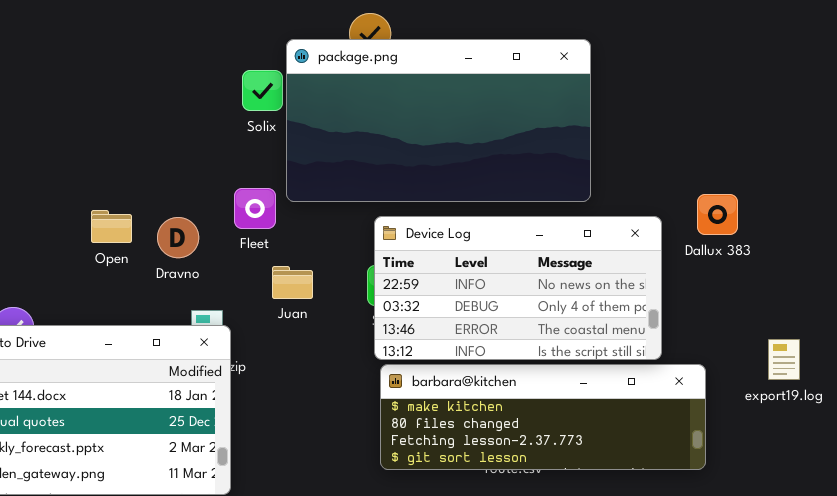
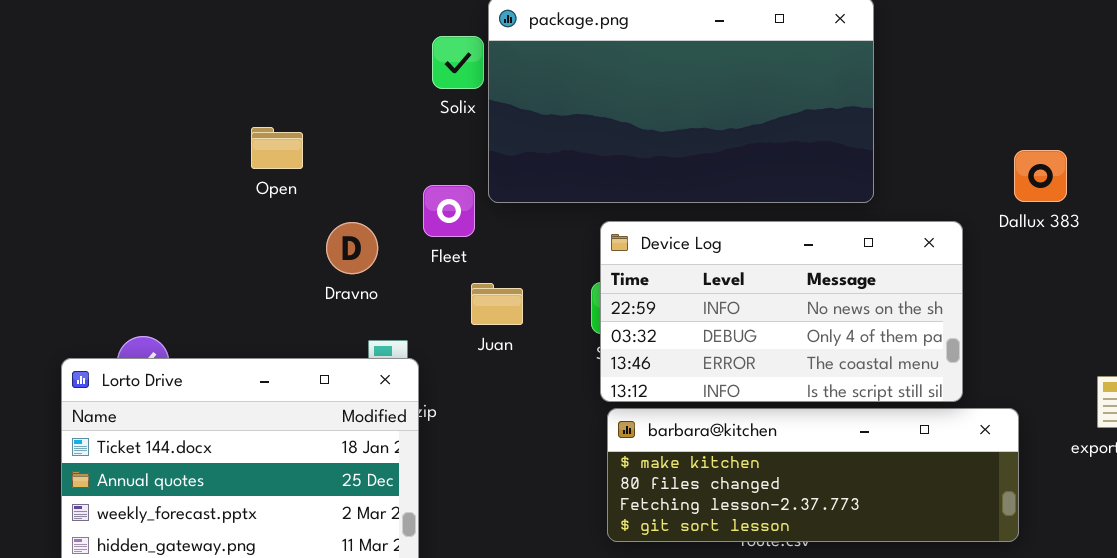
Dallux 383: [697,194,738,235] -> [1014,150,1067,202], moved
Open: [91,210,132,243] -> [251,127,303,169], moved

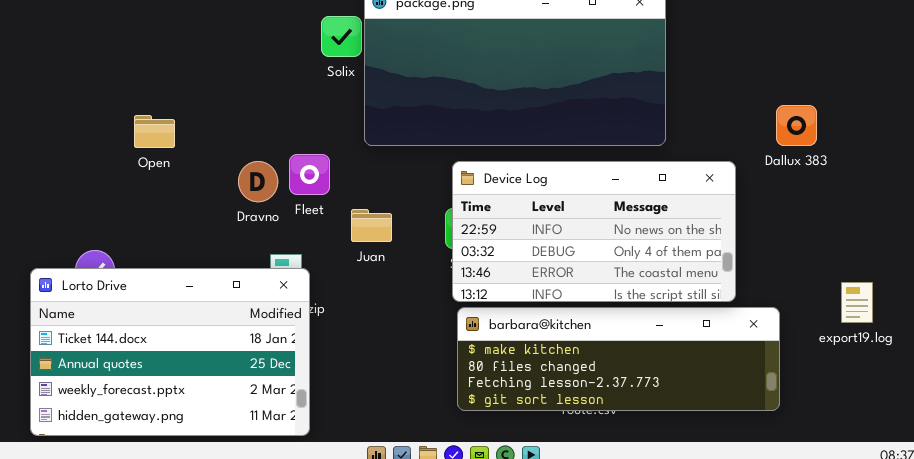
Open: [251,127,303,169] -> [134,115,175,148], moved
Fleet: [423,185,475,237] -> [289,154,330,195], moved

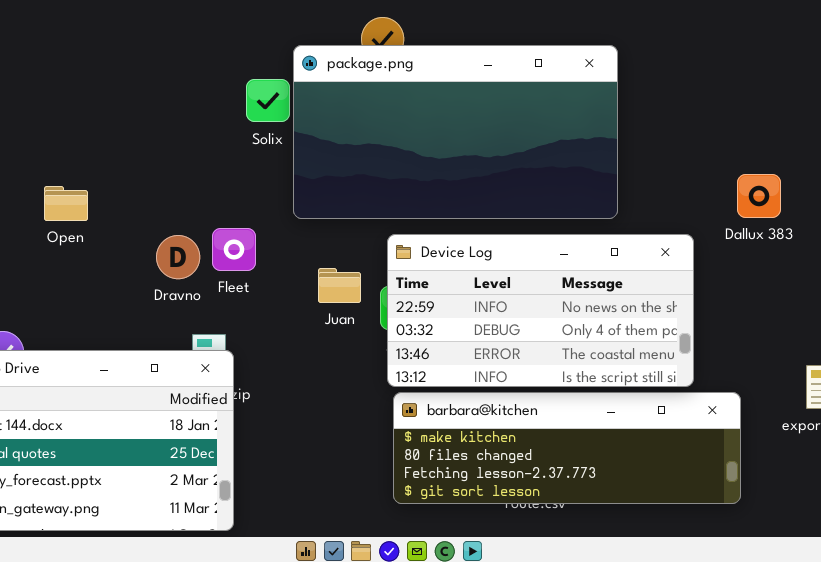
Juan: [351,209,392,242] -> [318,268,361,303], moved

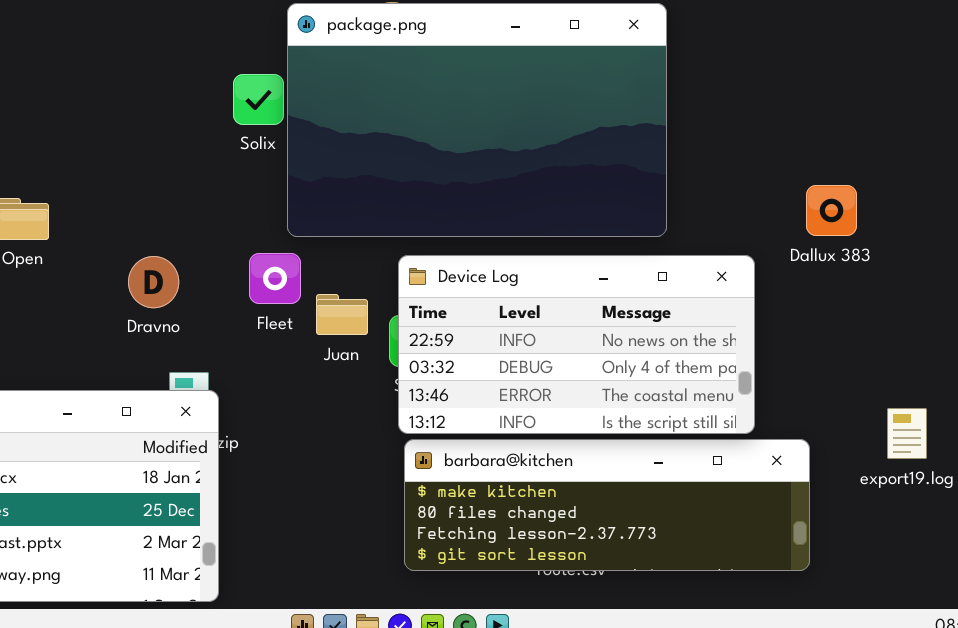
package.png: [293,45,618,219] -> [287,3,667,237], resized
Fleet: [212,228,256,271] -> [249,253,301,304], moved

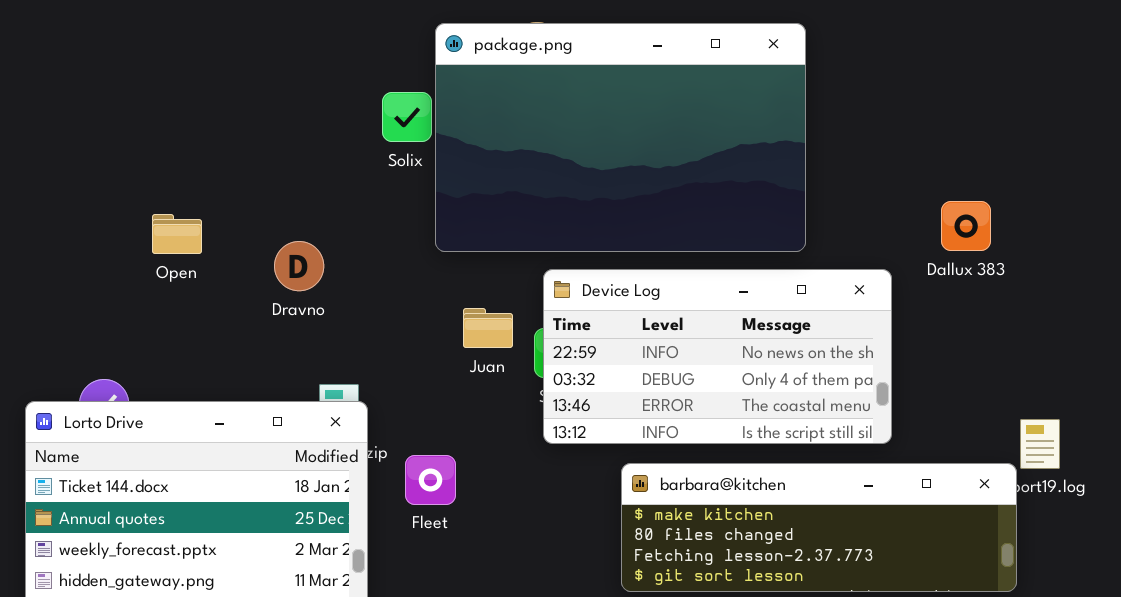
Fleet: [249,253,301,304] -> [405,455,456,505], moved
Dravno: [128,256,179,308] -> [274,241,324,291], moved
barbara@kitchen: [404,439,810,571] -> [621,463,1017,592], moved

